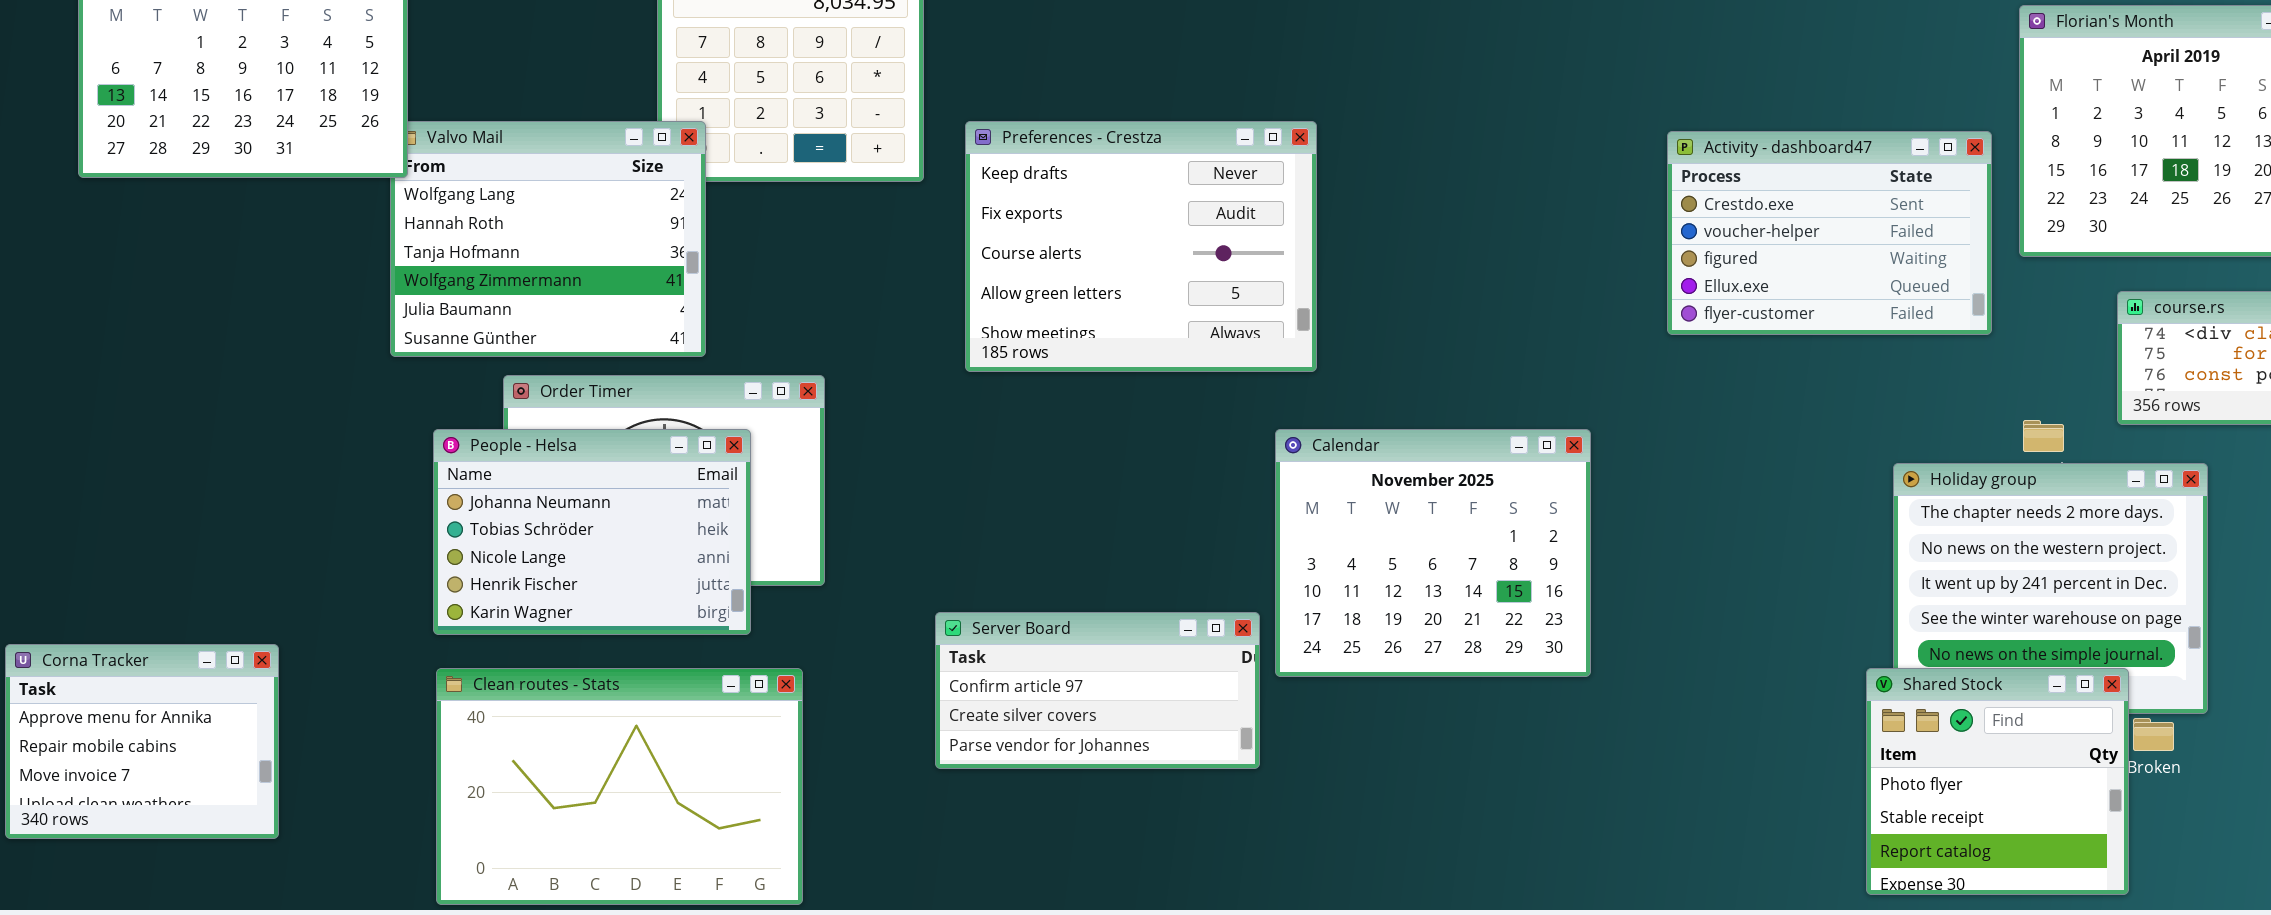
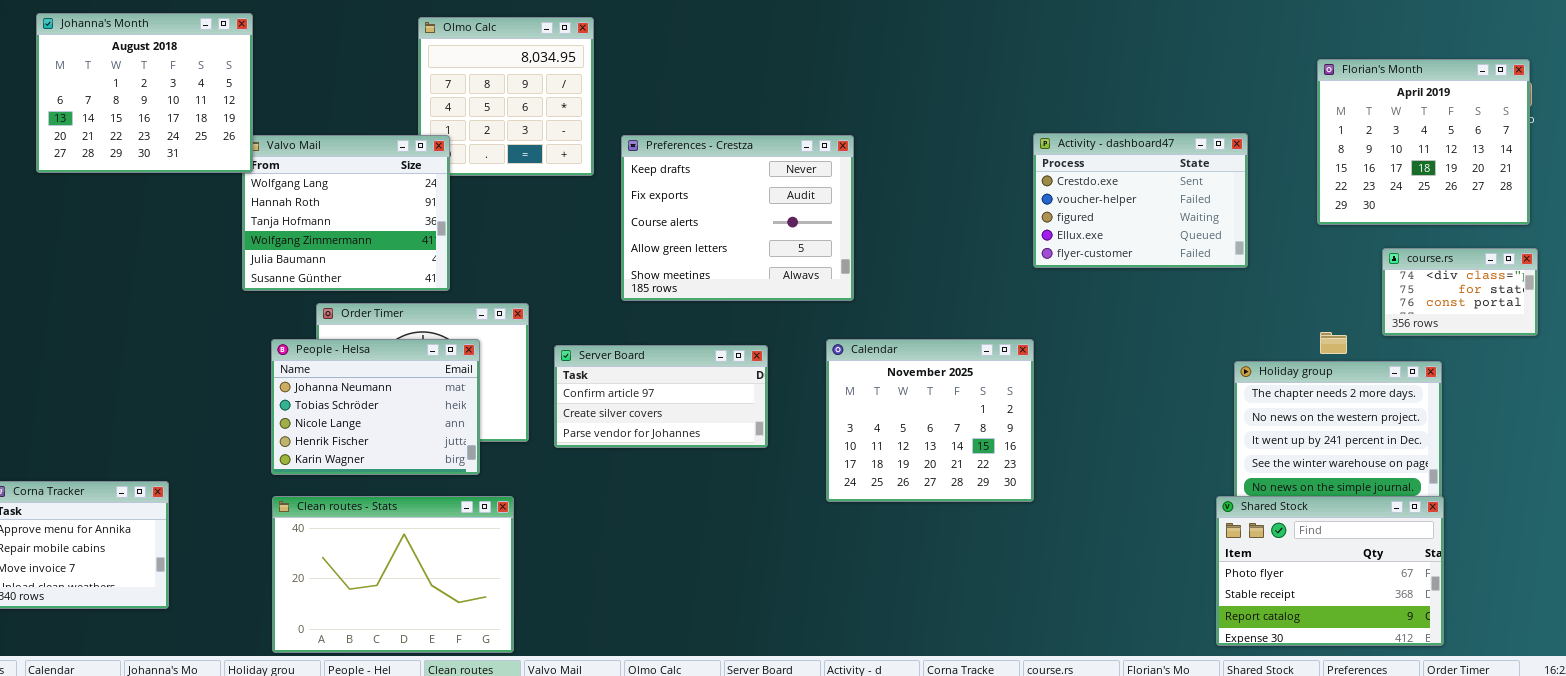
Activity - dashboard47: [1667,131,1992,335] -> [1033,133,1248,268], moved
Server Board: [935,612,1260,769] -> [554,345,768,448], moved
Shared Stock: [1866,668,2129,895] -> [1216,496,1444,646], resized

